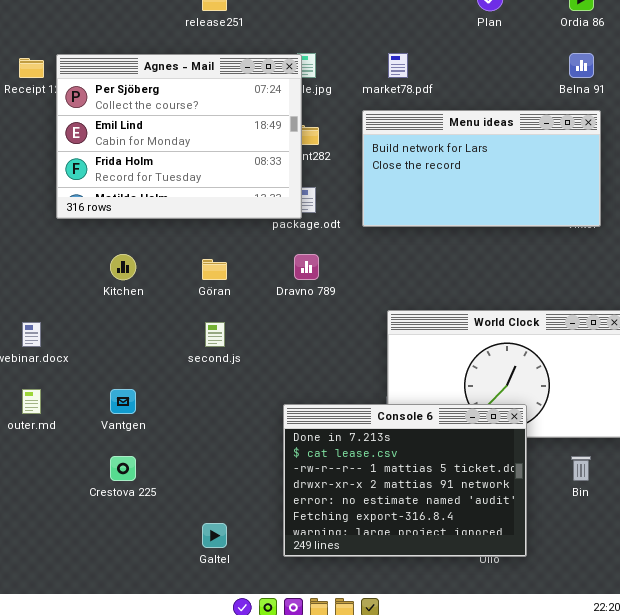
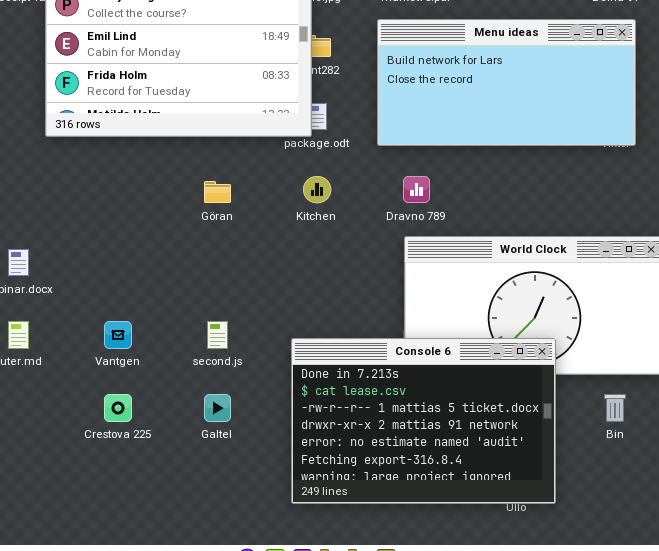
Kitchen: [110,254,136,280] -> [303,176,331,203], moved
Dravno 789: [294,254,319,280] -> [403,176,430,203], moved
second.js: [205,322,225,347] -> [207,321,228,349], moved
Galtel: [202,523,227,548] -> [204,394,231,422], moved

